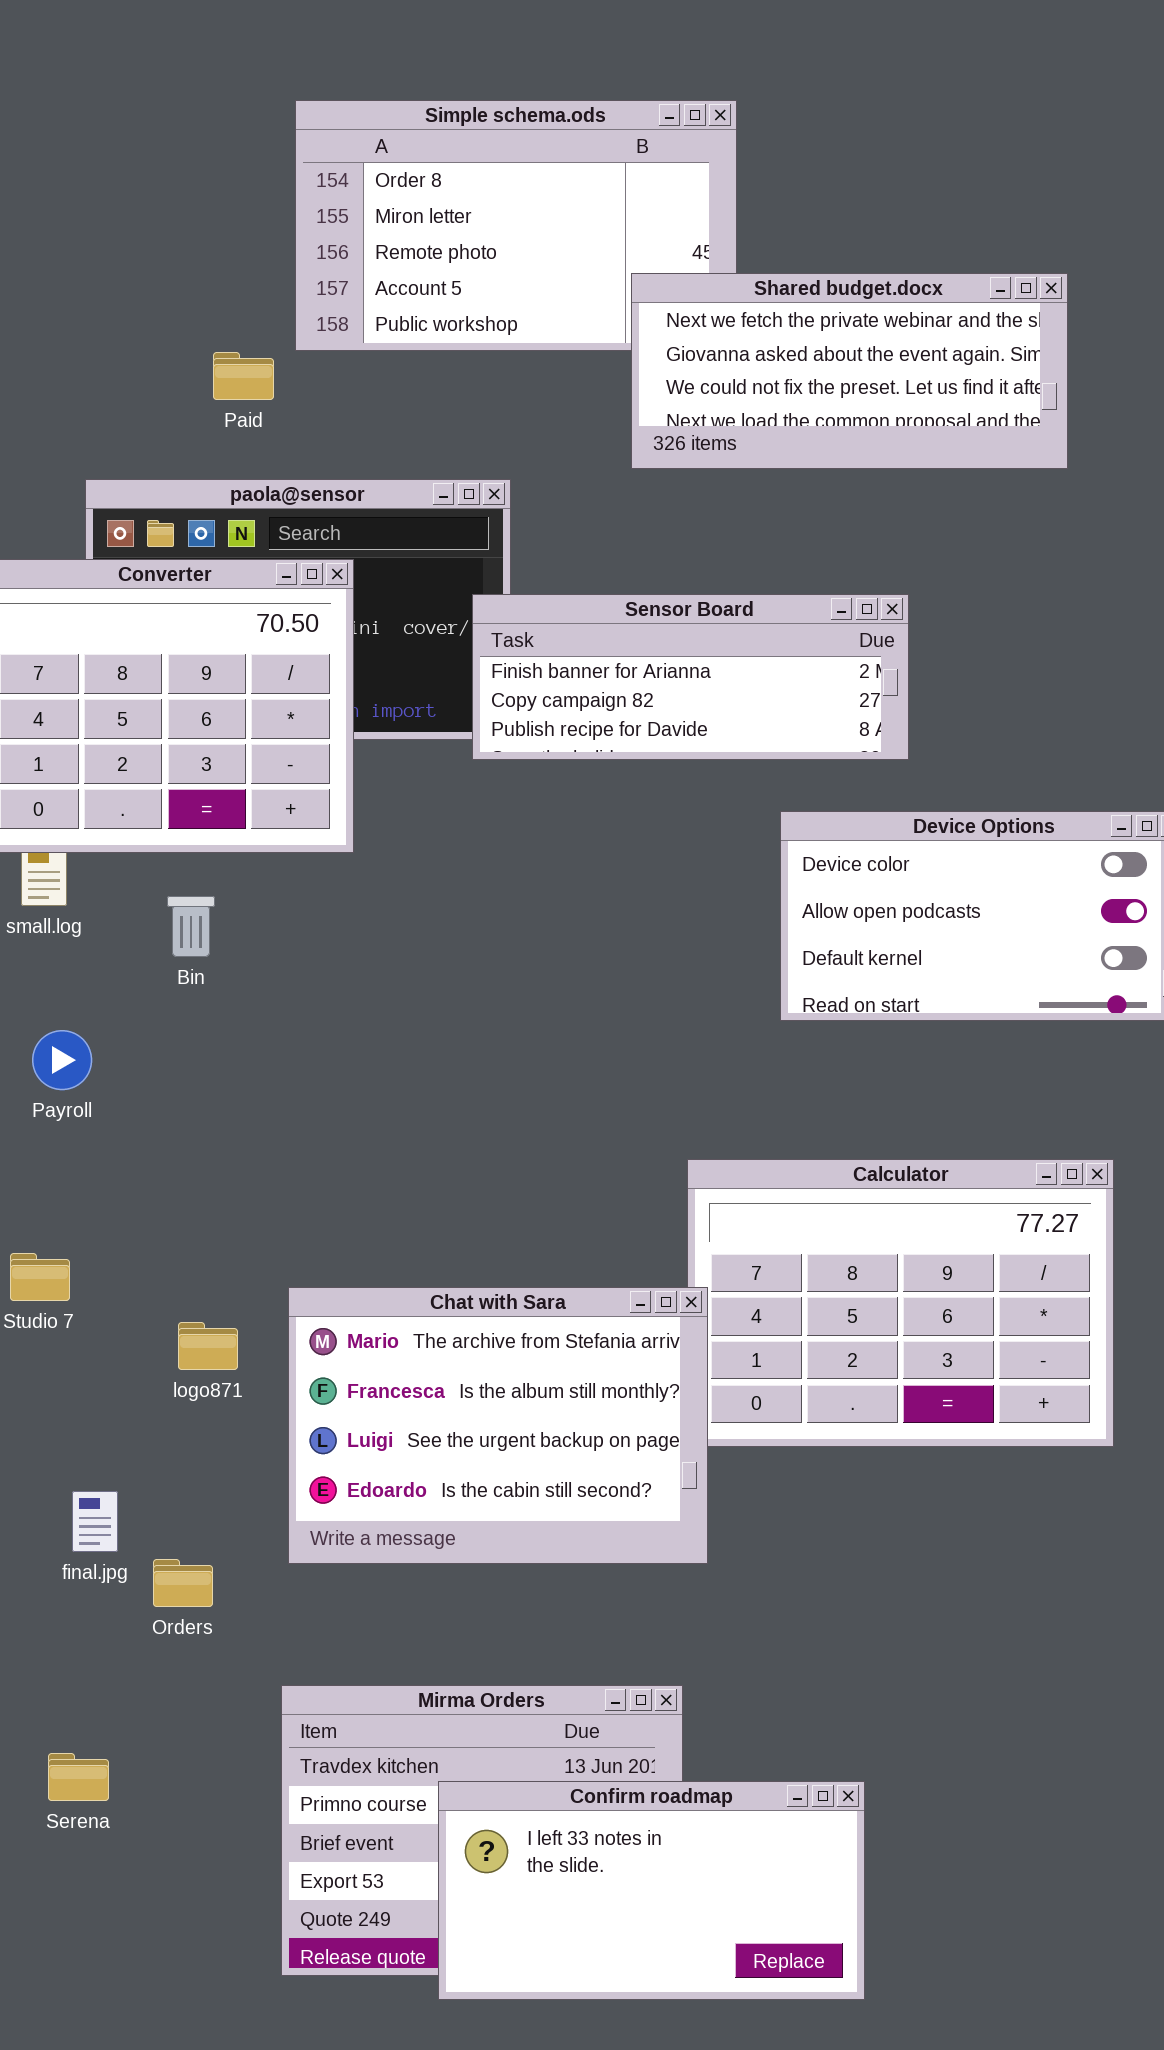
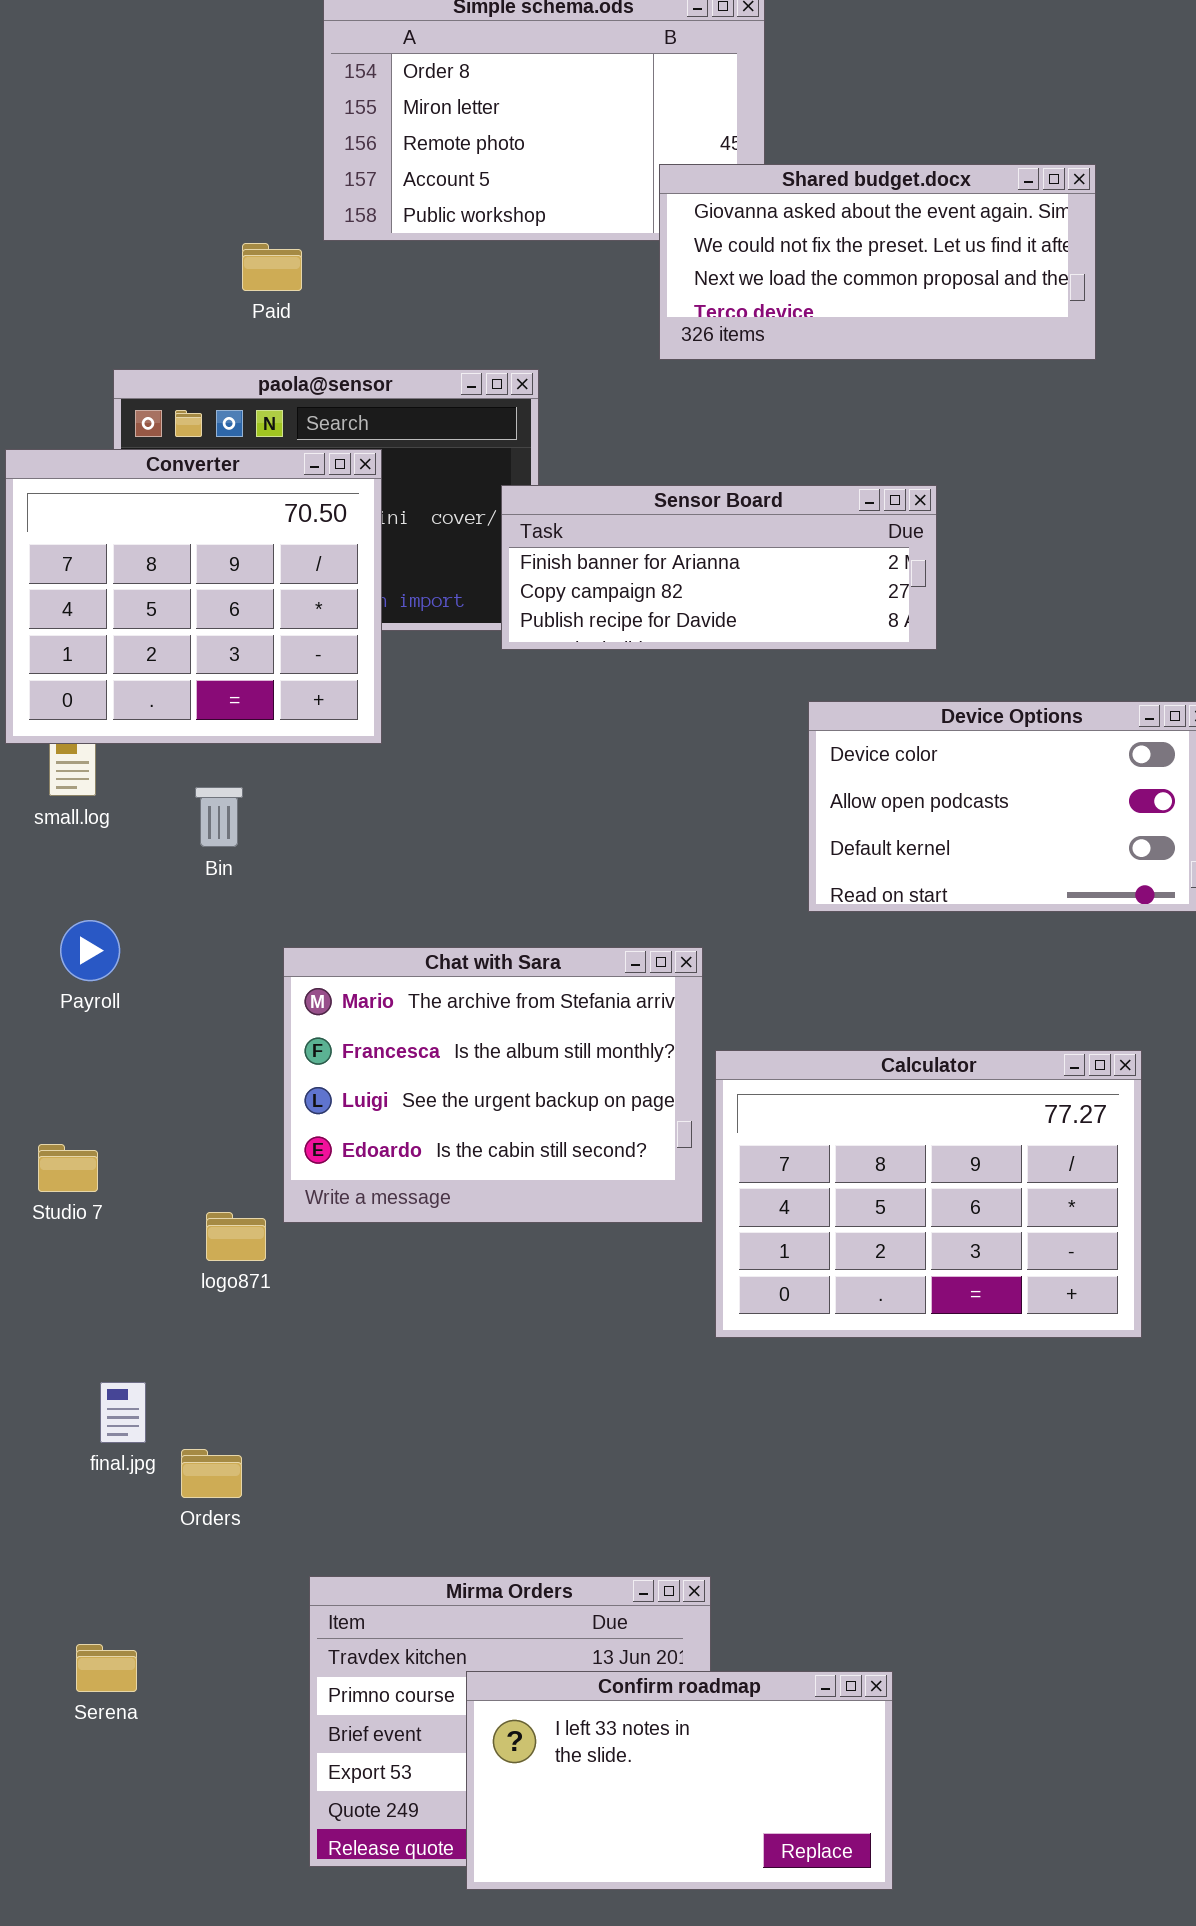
Shared budget.docx: [631,273,1068,469] -> [659,164,1096,360], scrolled down 1 row
Chat with Sara: [288,1287,708,1564] -> [283,947,703,1223], moved

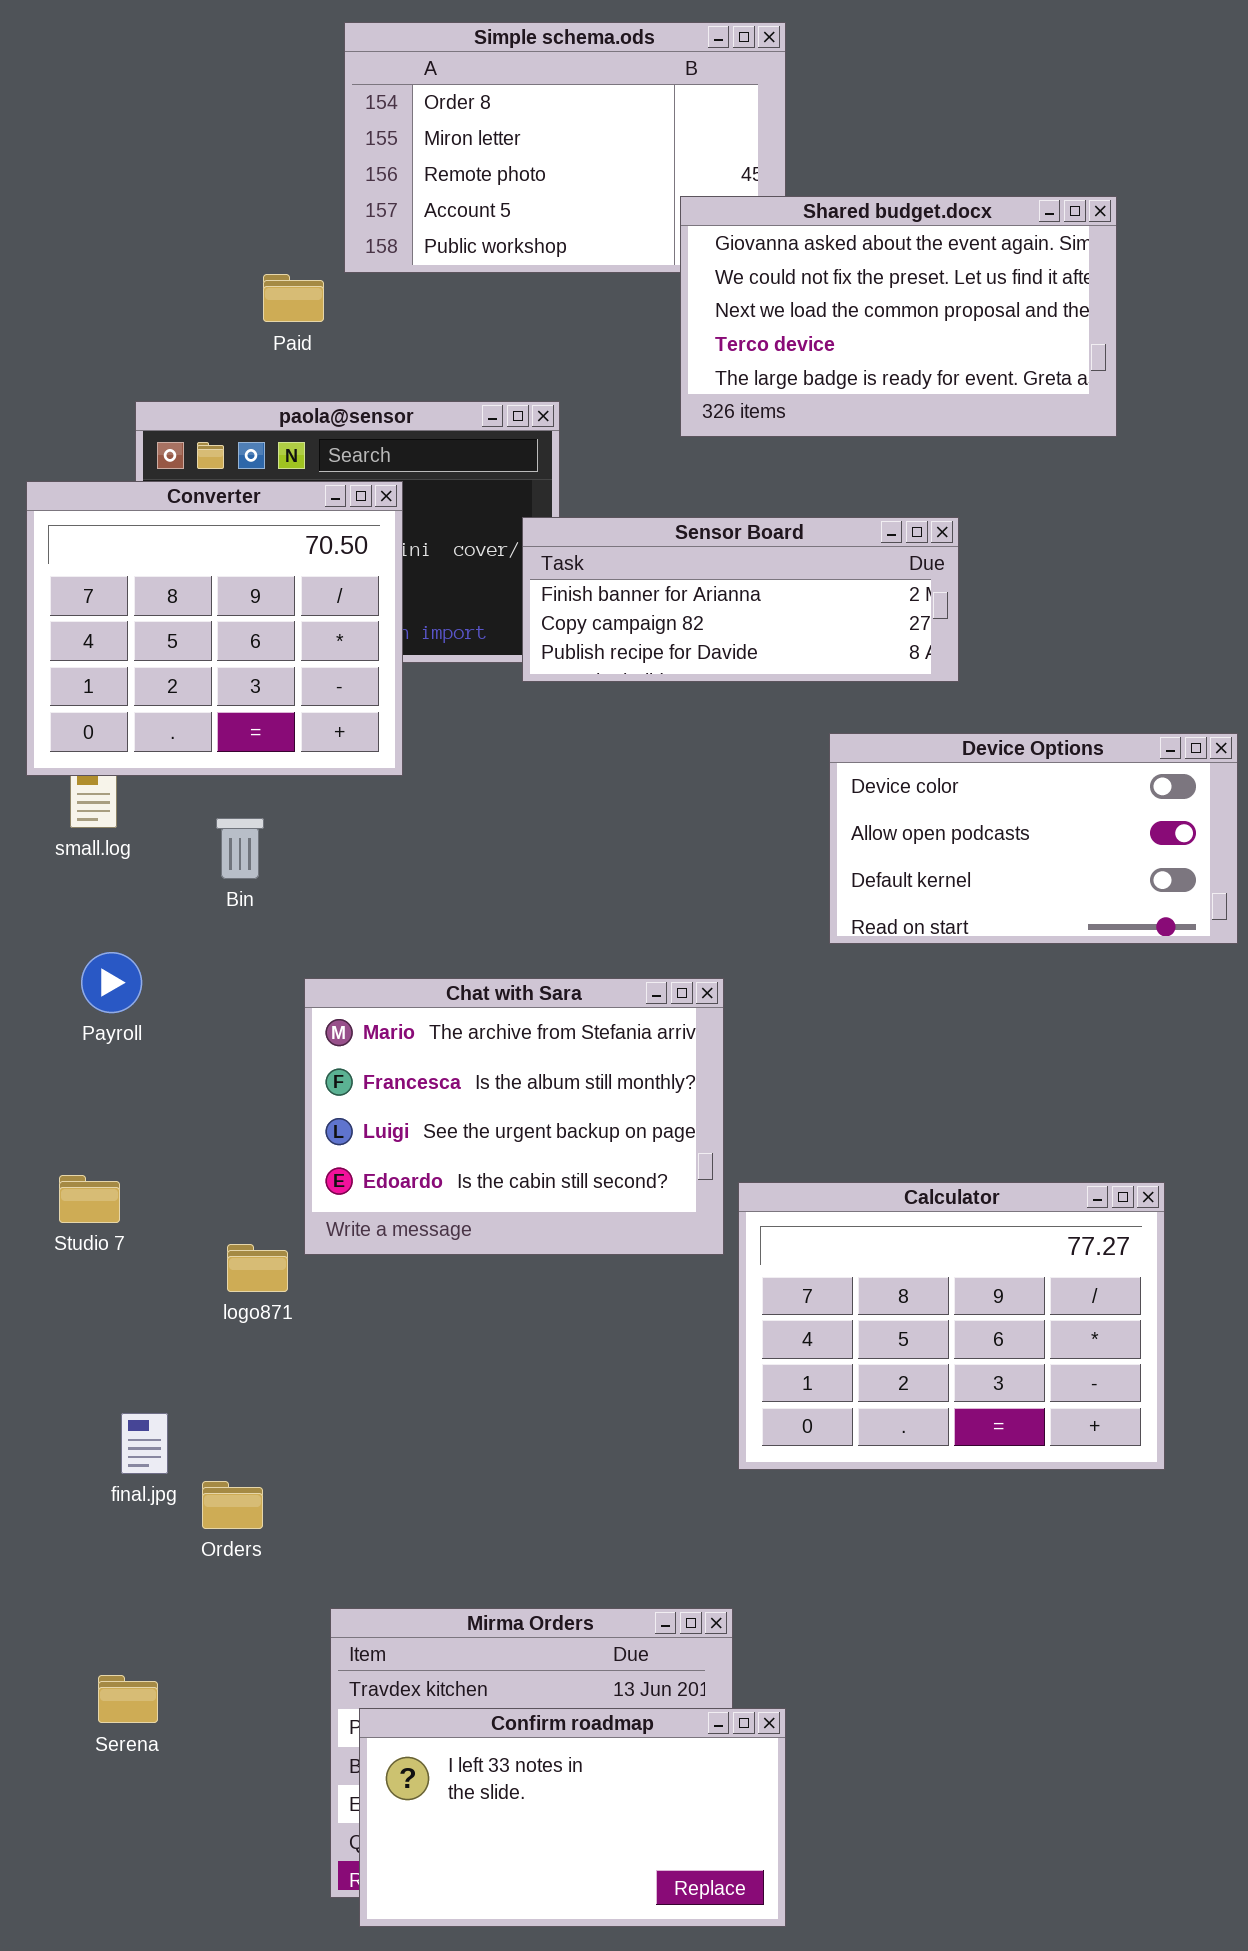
Shared budget.docx: [659,164,1096,360] -> [680,196,1117,437], resized
Calculator: [715,1050,1142,1338] -> [738,1182,1165,1470], moved
Confirm roadmap: [466,1671,893,1890] -> [359,1708,786,1927], moved

